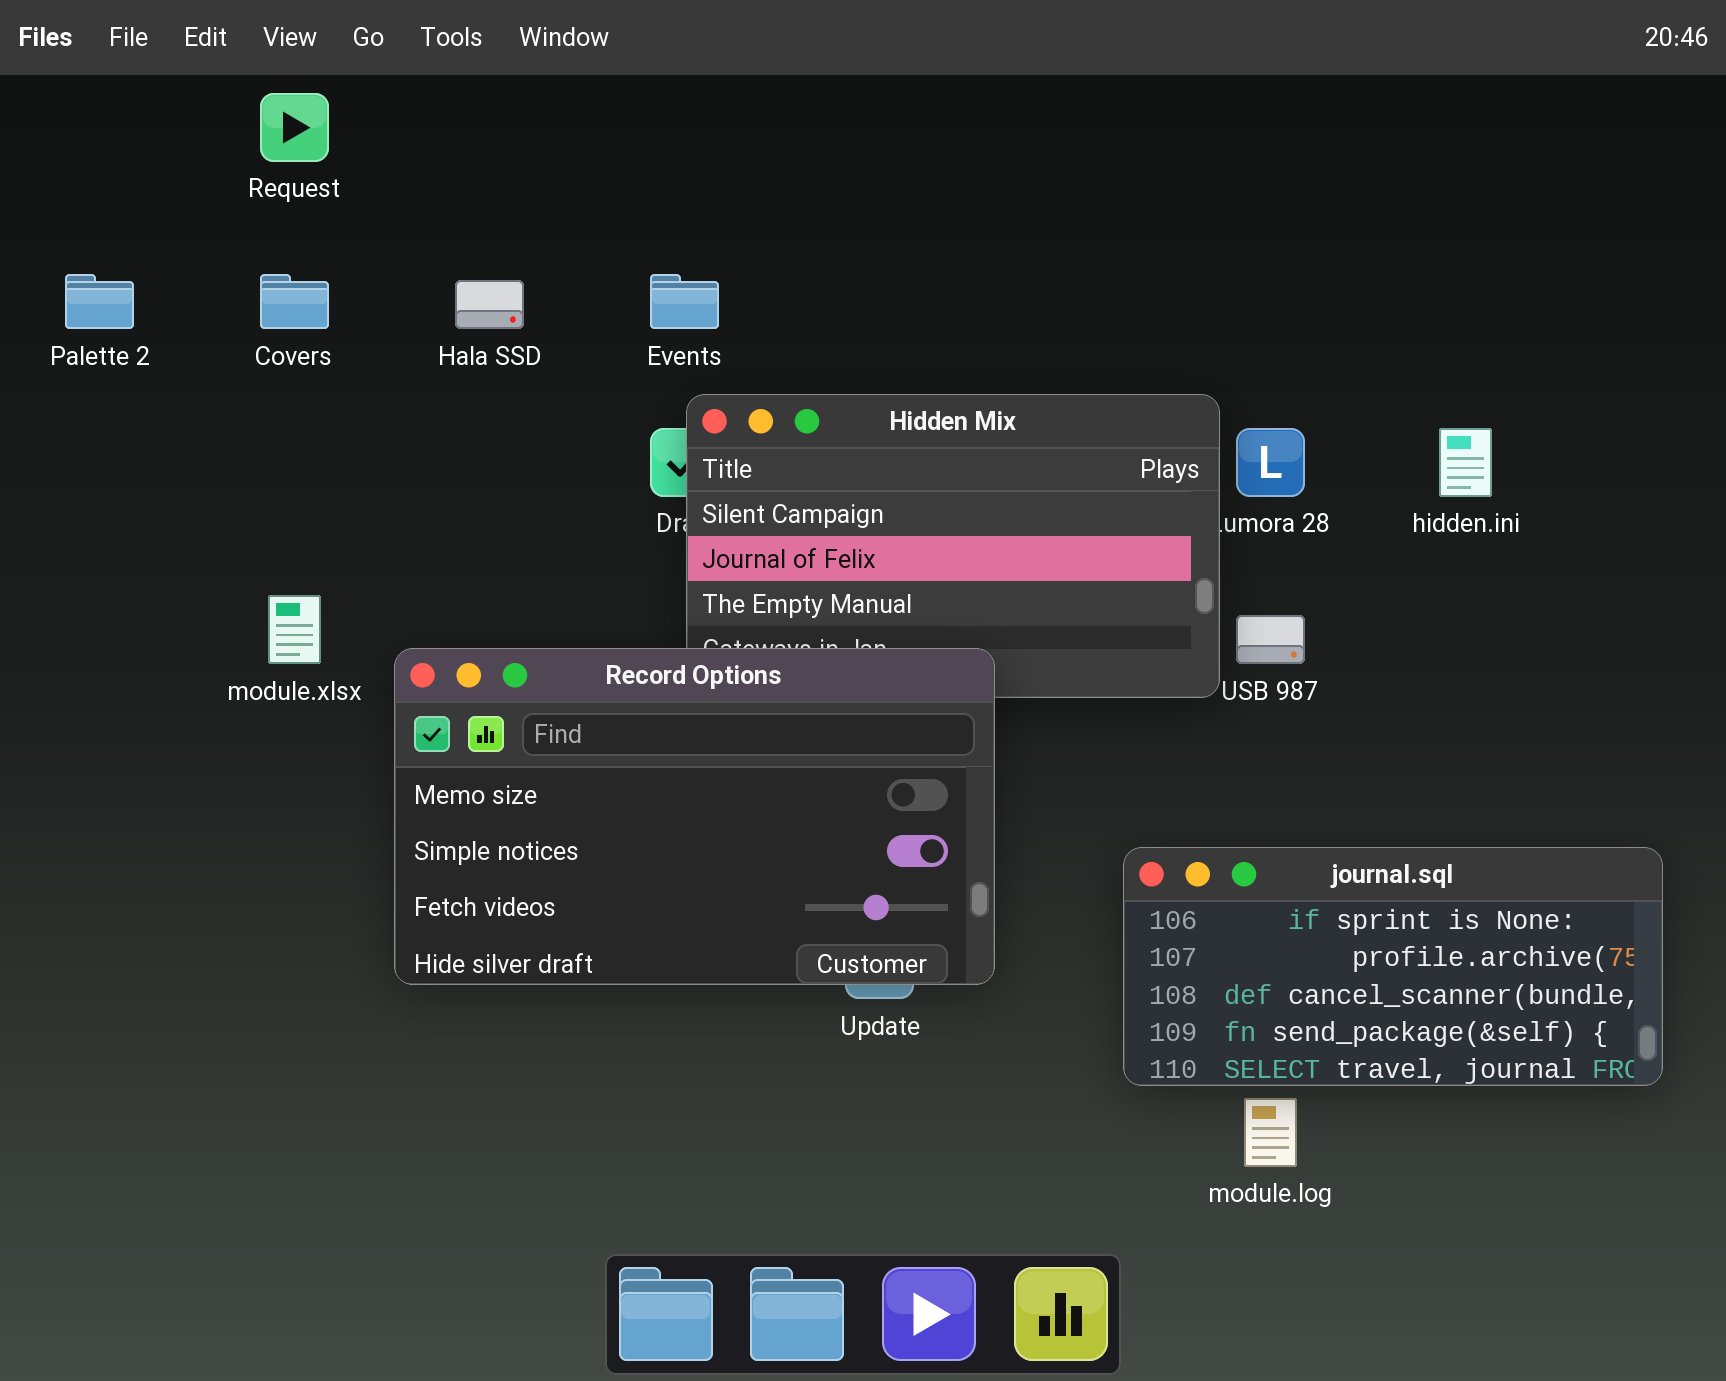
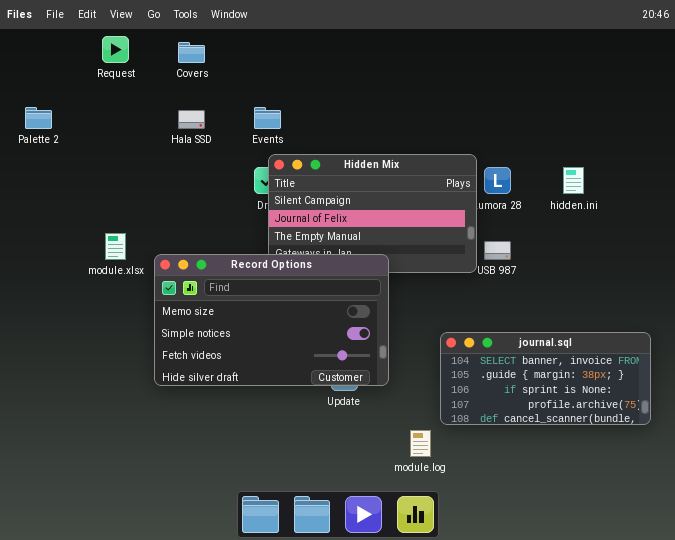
Covers: [260,274,329,329] -> [178,42,205,63], moved
journal.sql: [1123,847,1663,1086] -> [440,332,651,425], scrolled up 2 rows
module.log: [1244,1098,1297,1167] -> [410,430,431,457], moved

